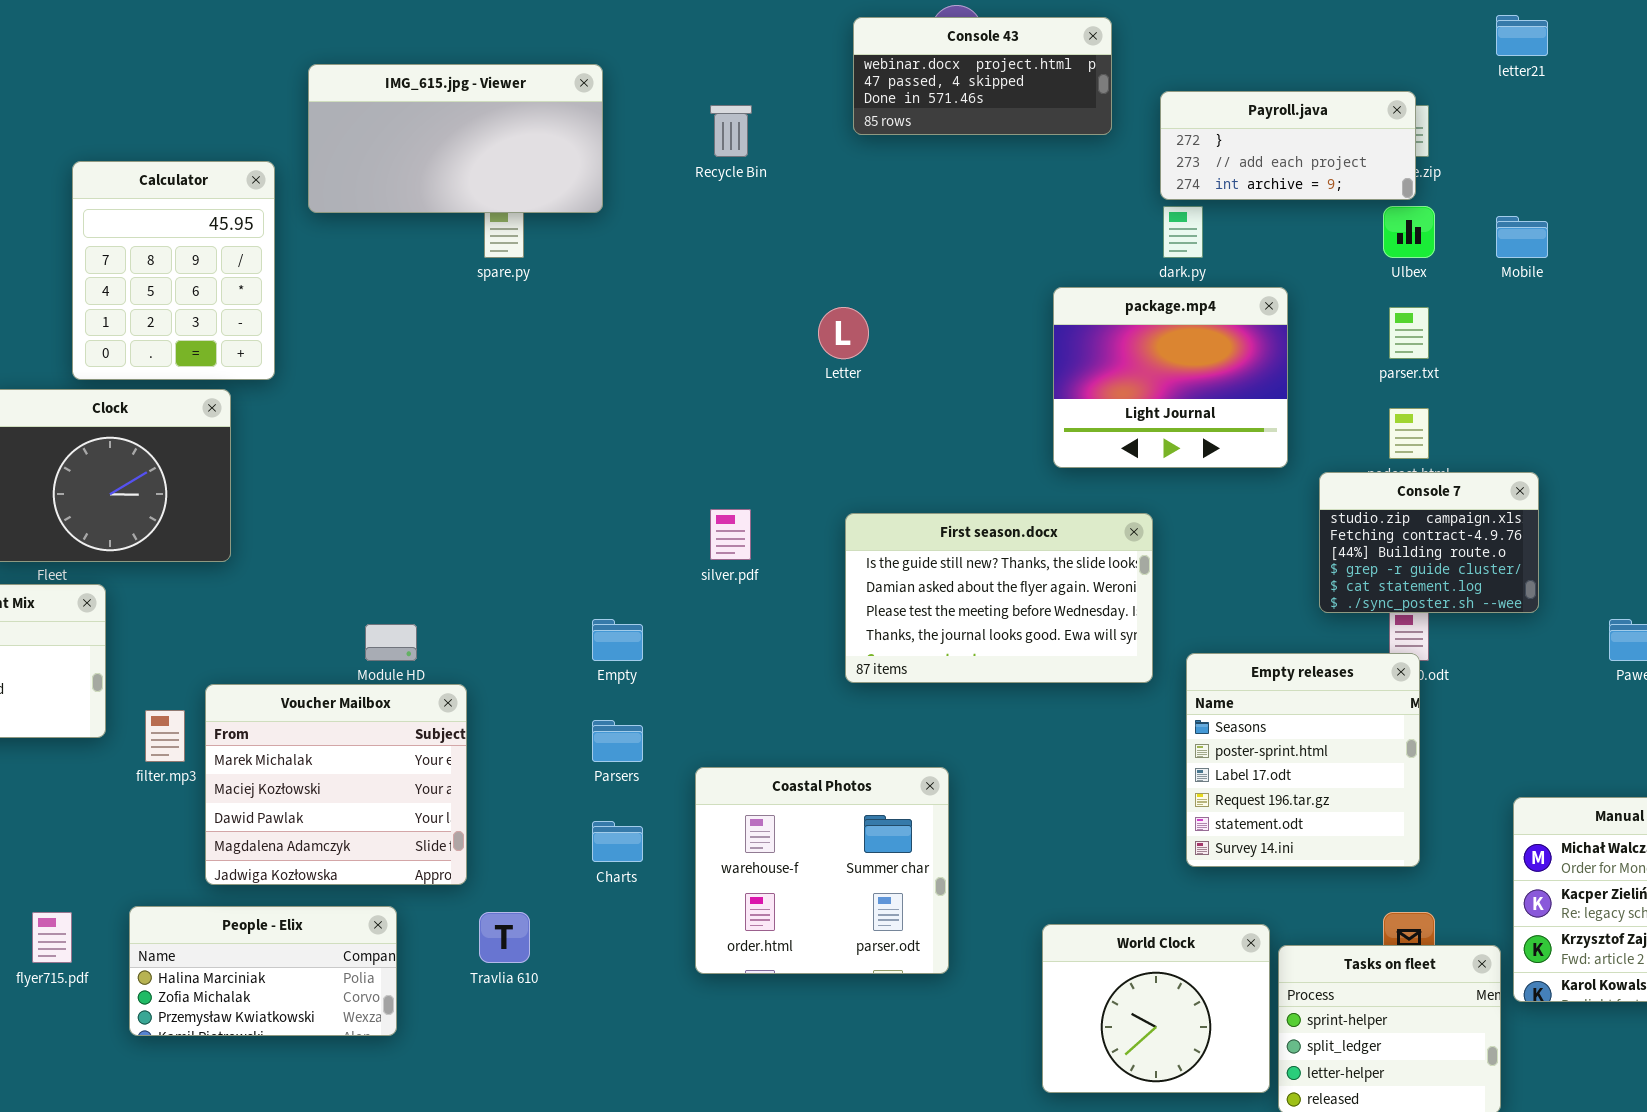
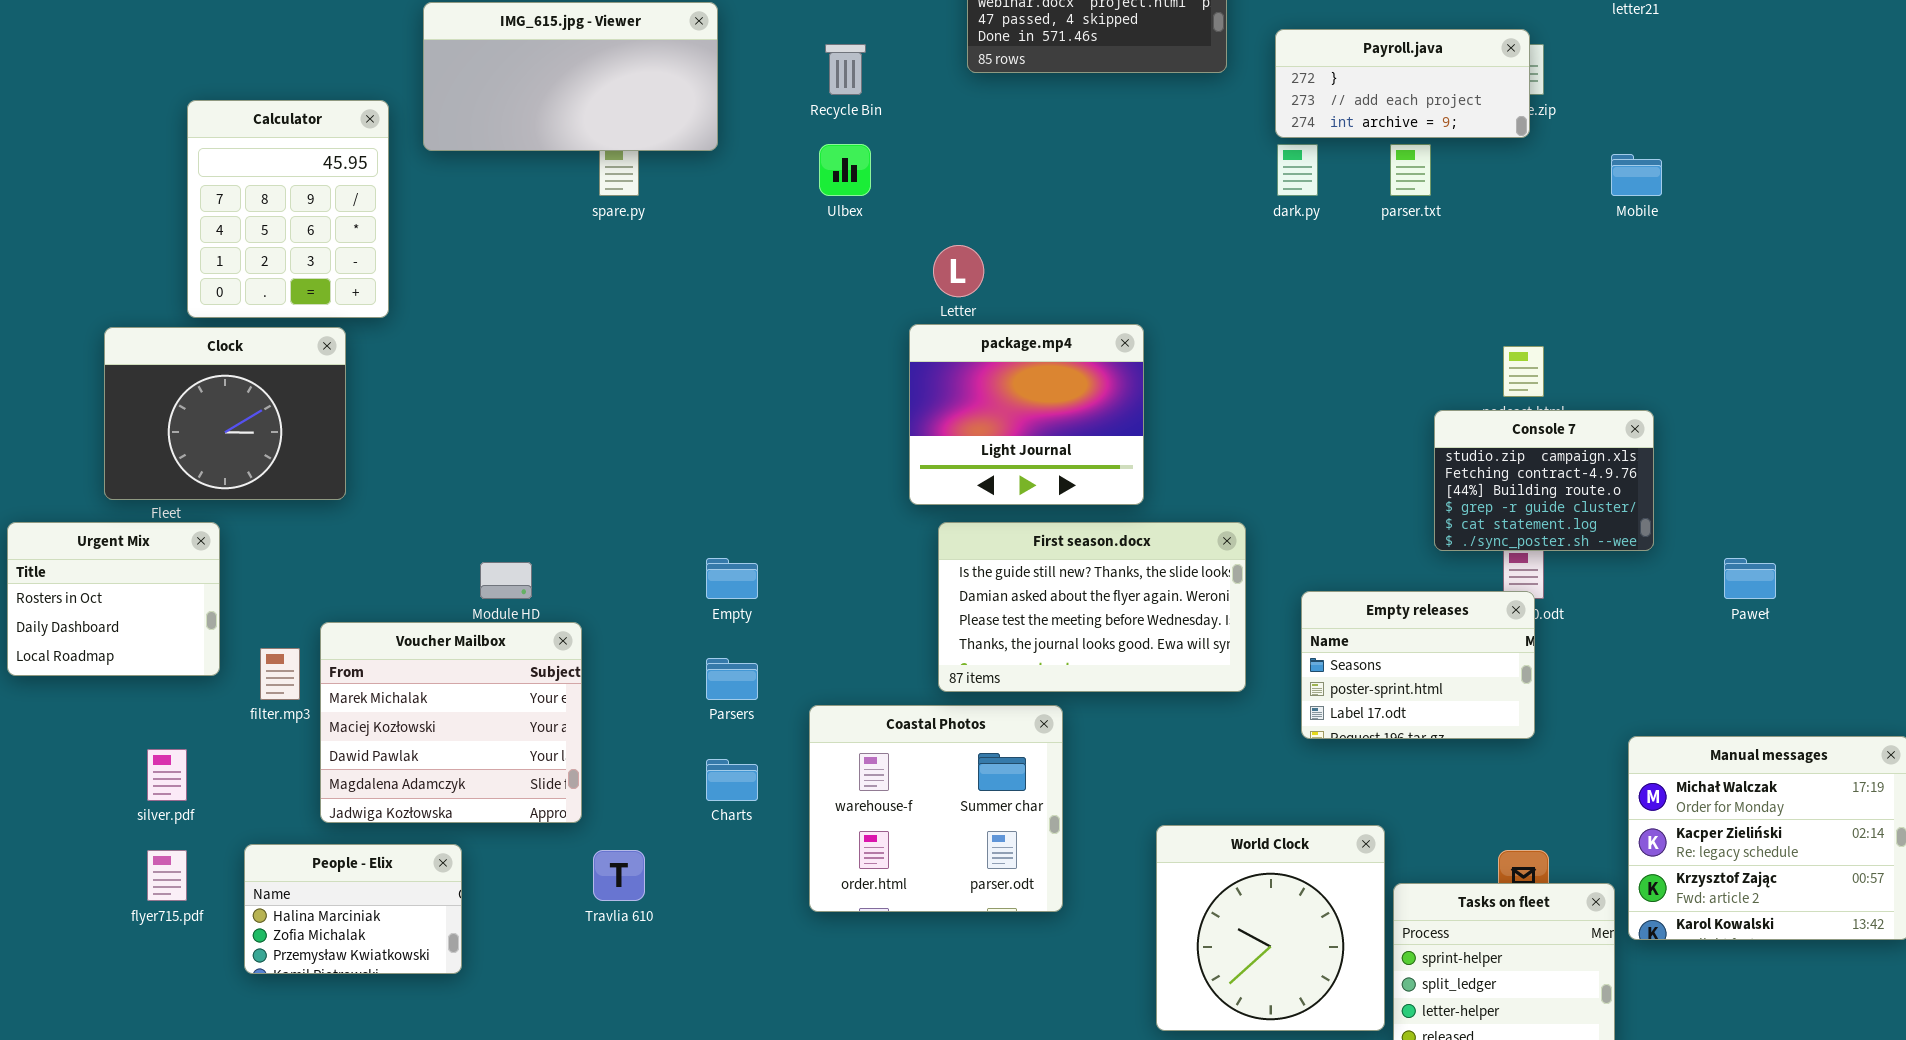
Ulbex: [1383,206,1435,258] -> [819,144,871,196], moved
package.mp4: [1053,287,1288,468] -> [909,324,1144,505], moved
parser.txt: [1389,307,1429,359] -> [1390,144,1431,196], moved
silver.pdf: [710,509,751,560] -> [147,749,187,801], moved
First season.docx: [845,513,1153,683] -> [938,522,1246,692], moved
Empty releases: [1186,653,1420,867] -> [1301,591,1535,739], resized
People - Elix: [129,906,397,1036] -> [244,844,462,974], resized
World Clock: [1042,924,1270,1093] -> [1156,825,1385,1031], resized

